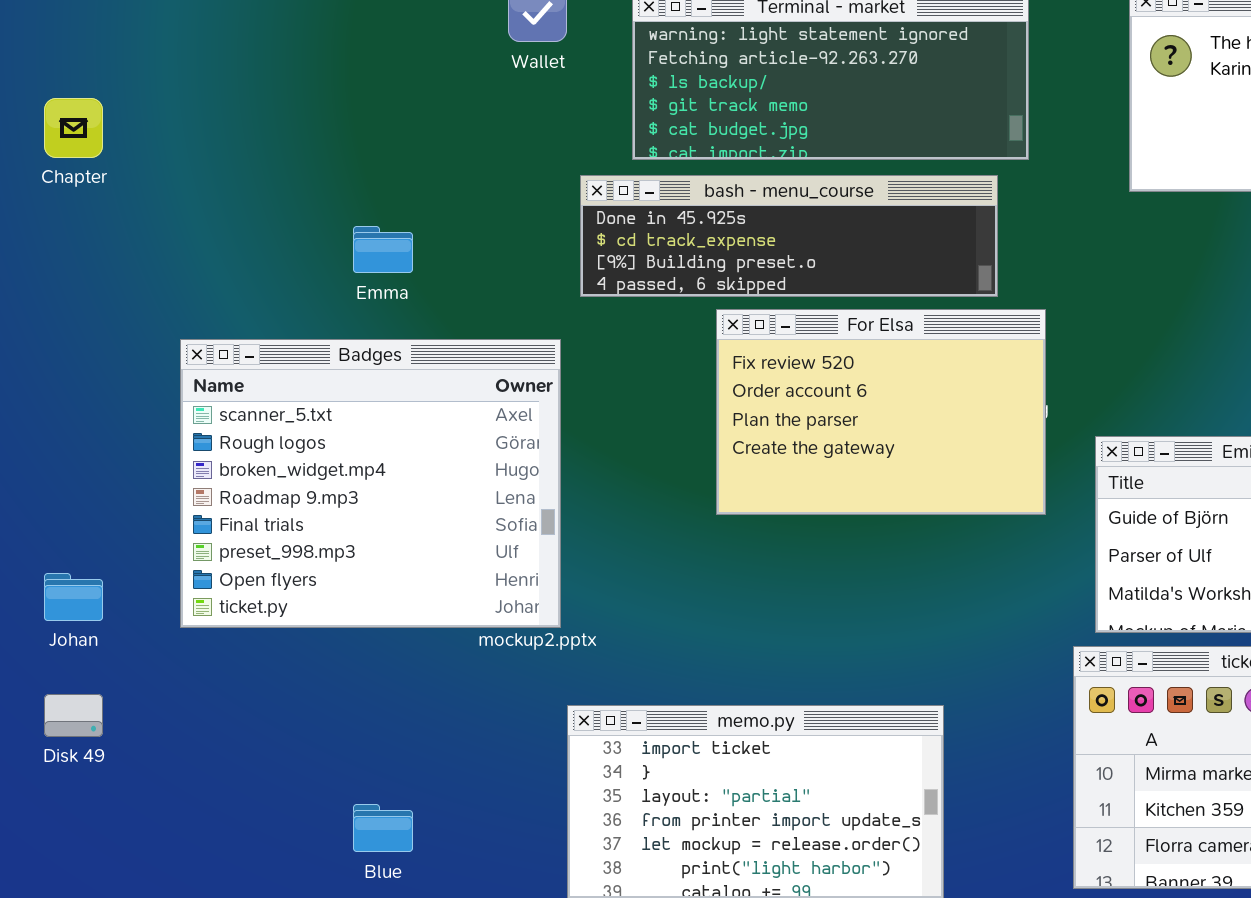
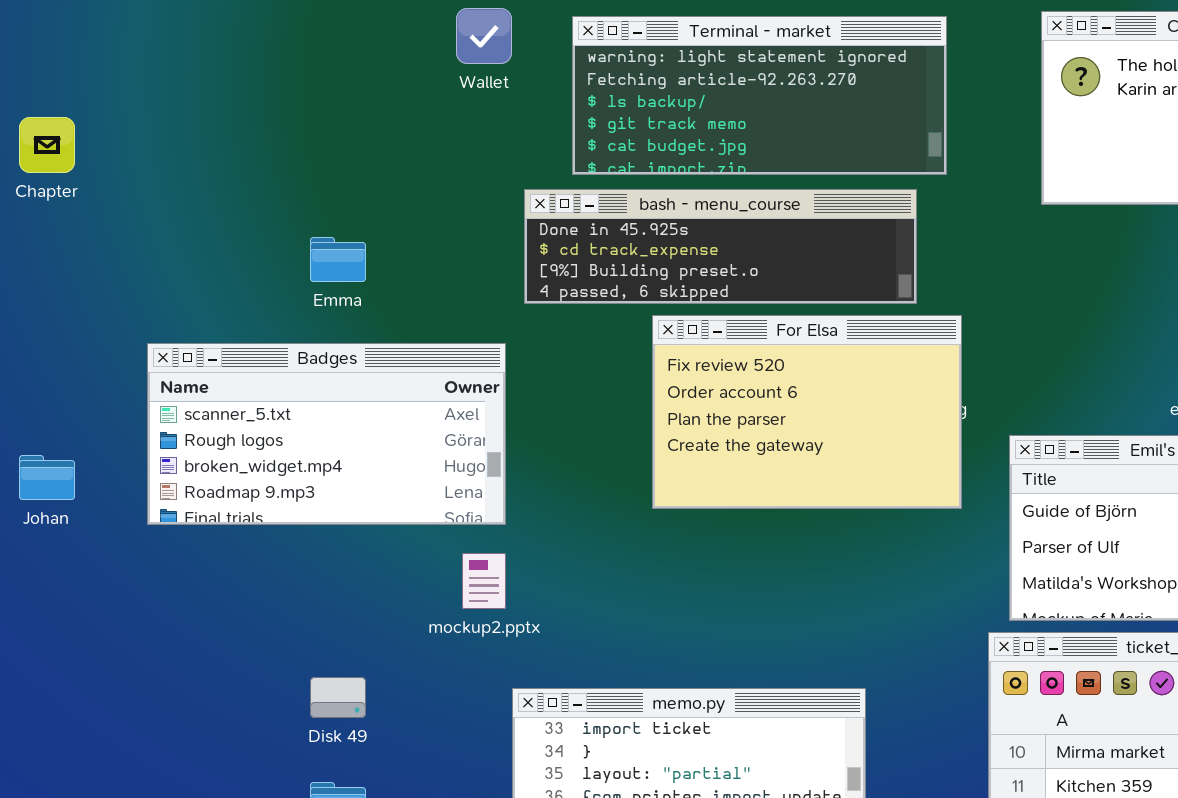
Badges: [180,339,561,628] -> [147,343,506,525], resized
Johan: [44,573,103,621] -> [19,455,75,500], moved
Disk 49: [44,694,103,737] -> [310,677,366,718], moved

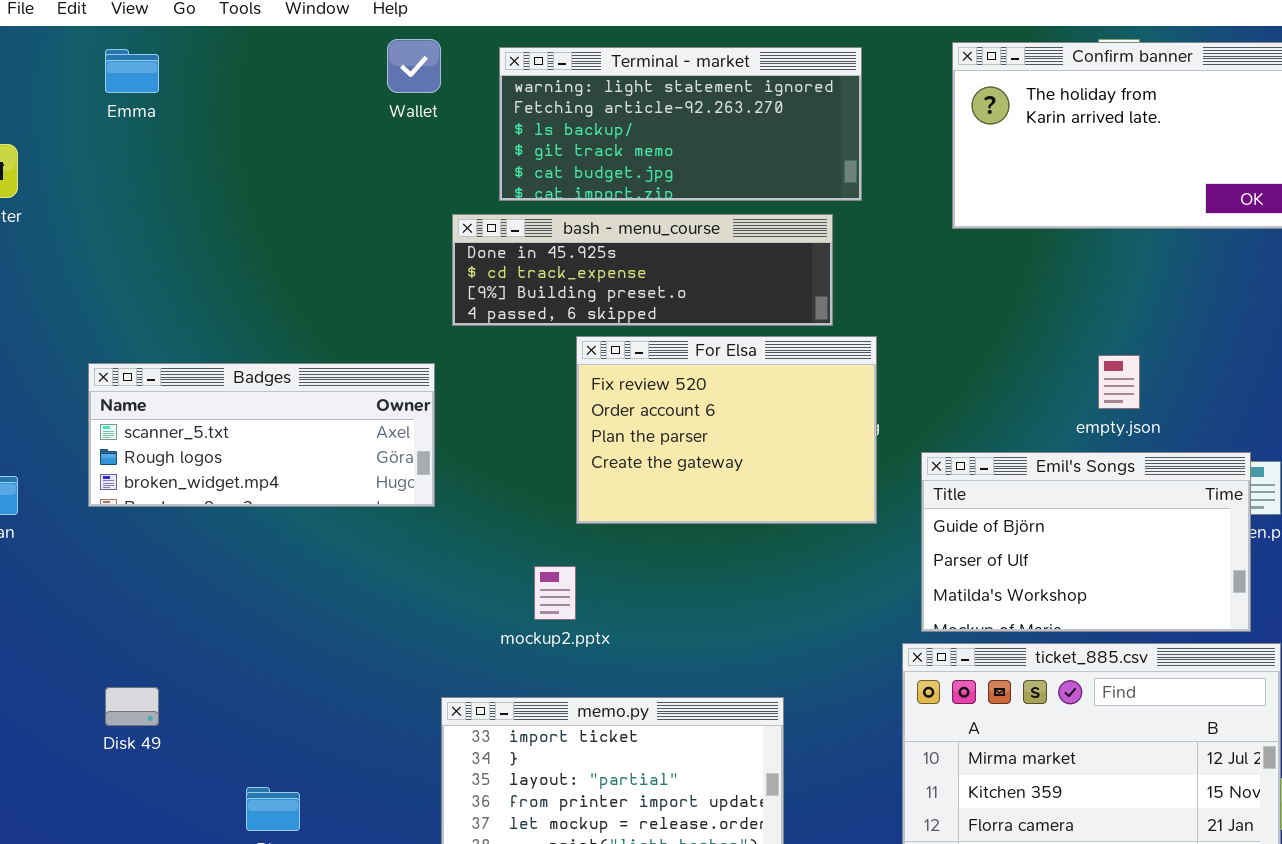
Emma: [310,237,366,282] -> [105,49,159,93], moved
Badges: [147,343,506,525] -> [88,363,435,507], resized
mockup2.pptx: [462,553,506,609] -> [534,566,576,620], moved
Disk 49: [310,677,366,718] -> [105,687,159,726], moved

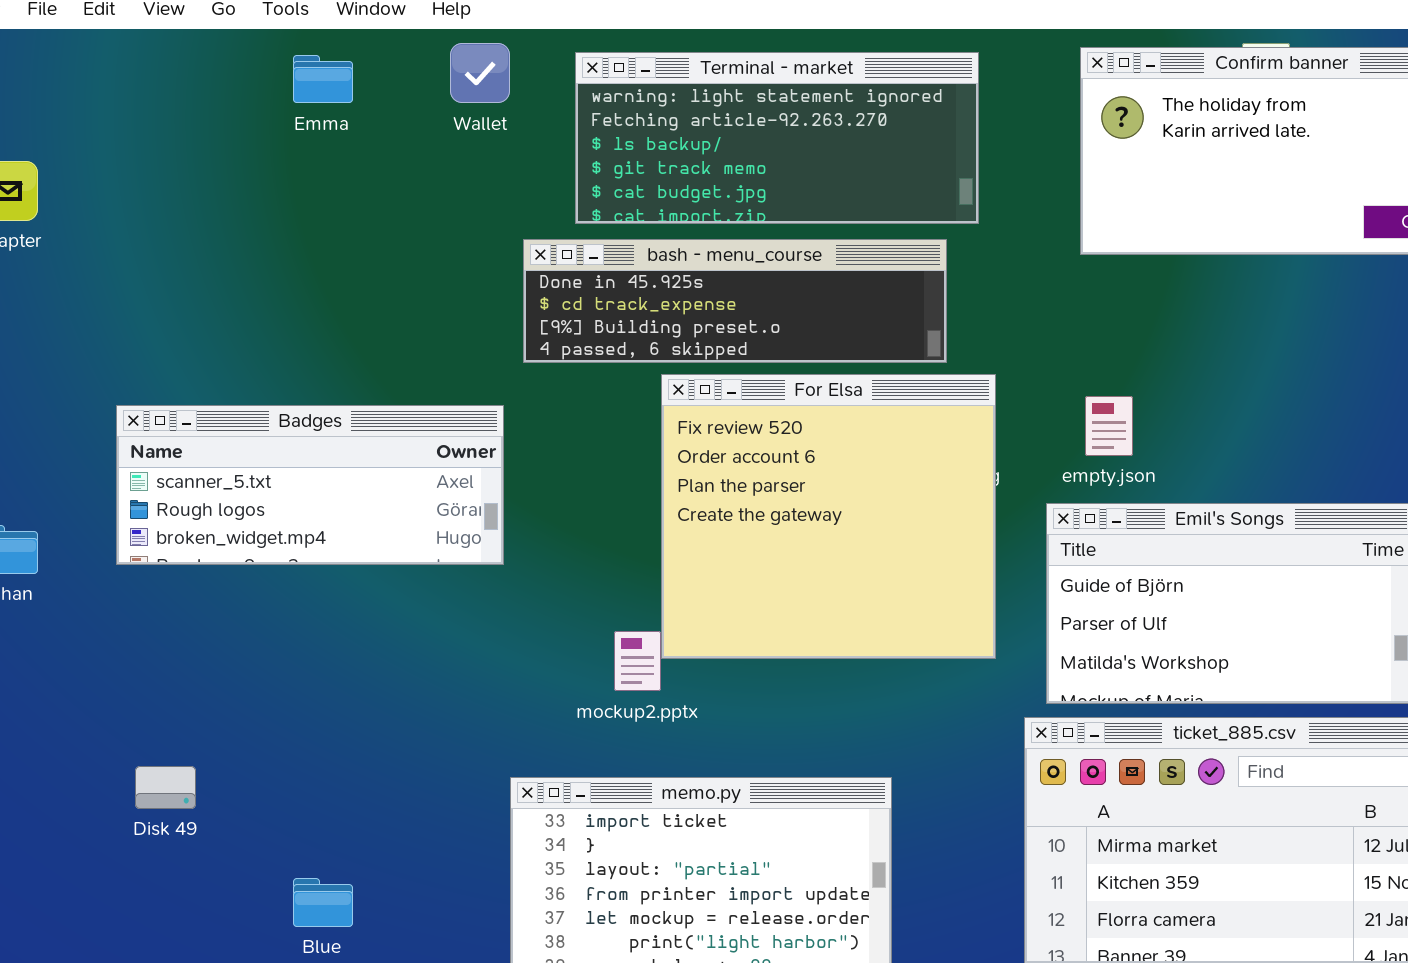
Emma: [105,49,159,93] -> [293,55,353,103], moved
For Elsa: [576,336,877,524] -> [661,374,996,659], resized
empty.json: [1098,355,1140,409] -> [1085,396,1133,456], moved

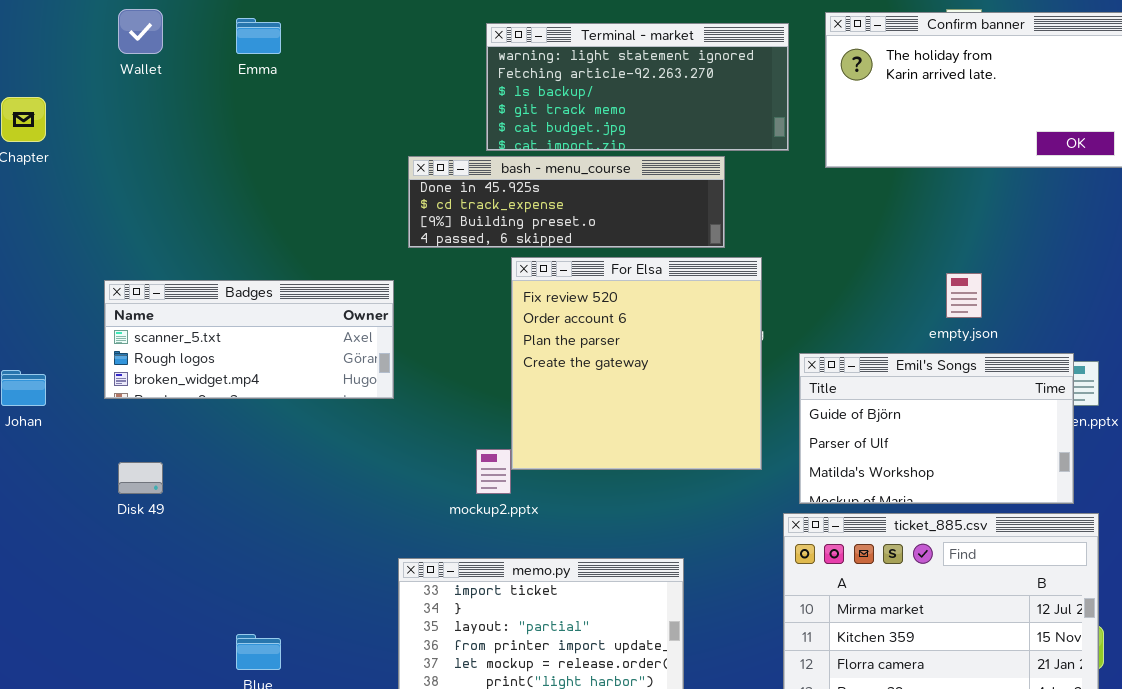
Wallet: [450,43,510,103] -> [118,9,163,54], moved
Terminal - market: [575,52,979,224] -> [486,23,789,151], moved
empty.json: [1085,396,1133,456] -> [946,273,982,318], moved
Disk 49: [135,766,196,809] -> [118,462,163,494], moved

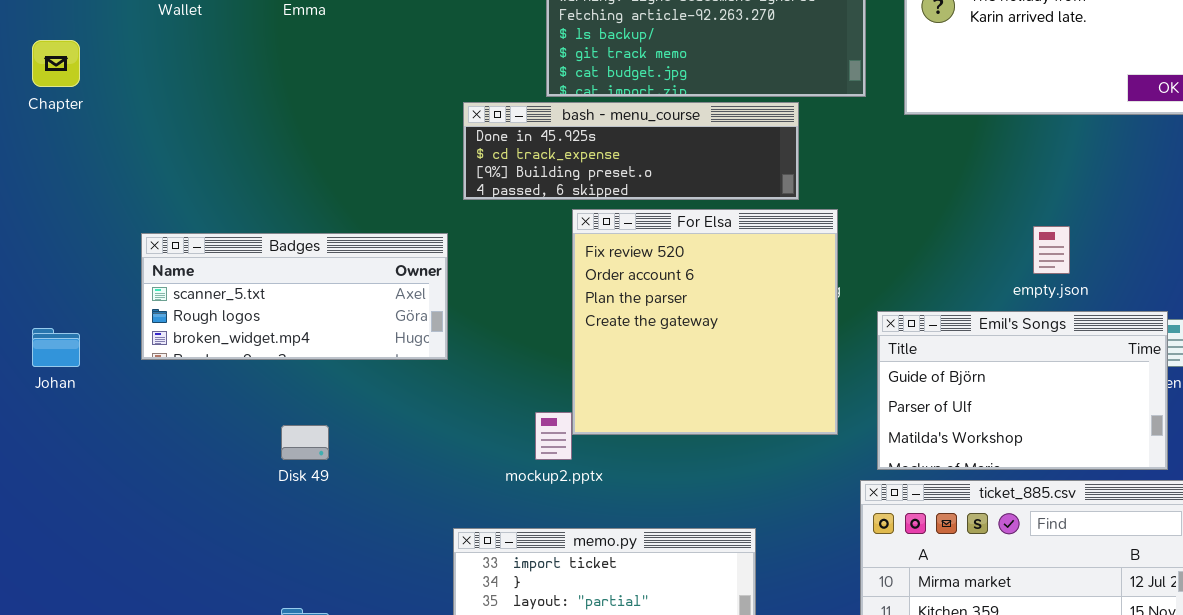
Disk 49: [118,462,163,494] -> [281,425,329,460], moved

